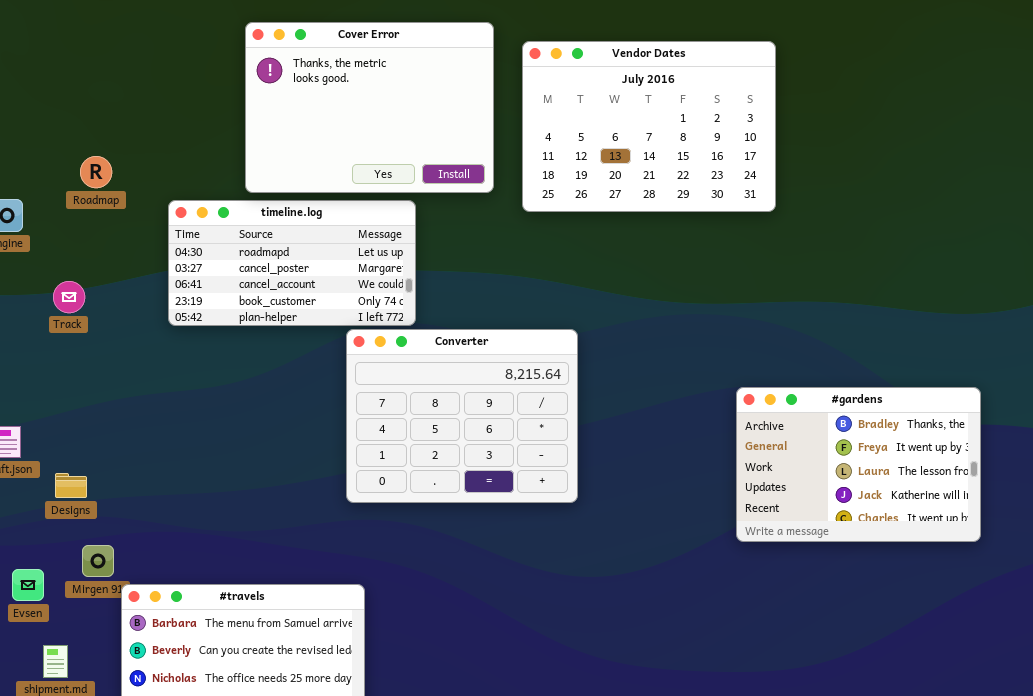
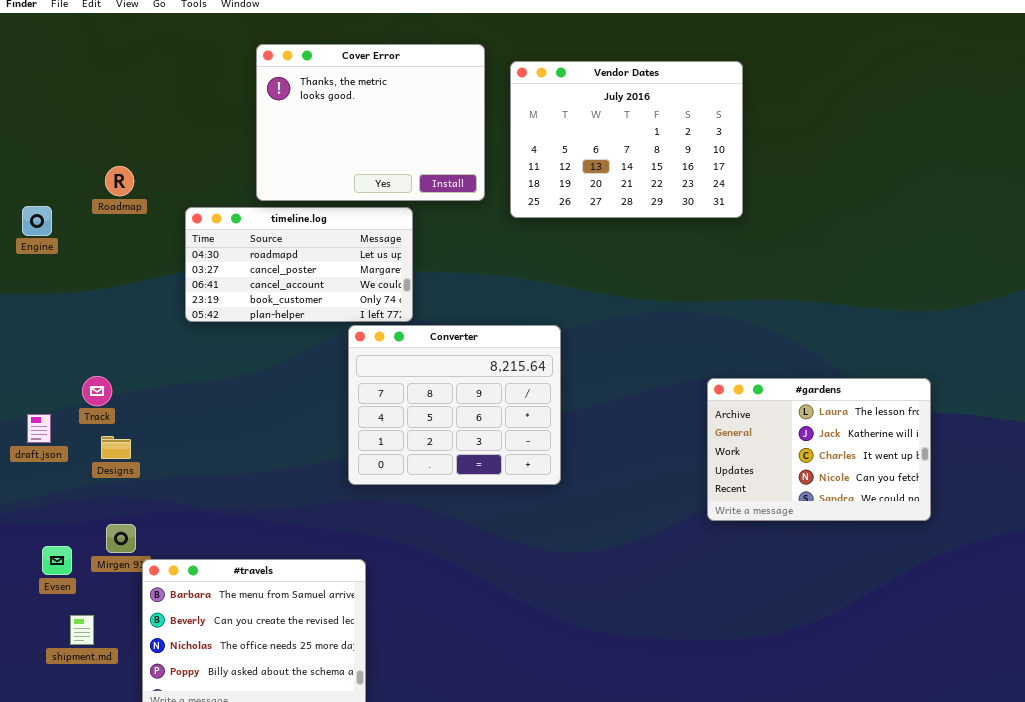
Track: [53,281,85,313] -> [82,376,112,406], moved
#gardens: [736,387,981,542] -> [707,378,931,521], scrolled down 2 rows
Designs: [55,473,87,498] -> [101,436,131,459], moved

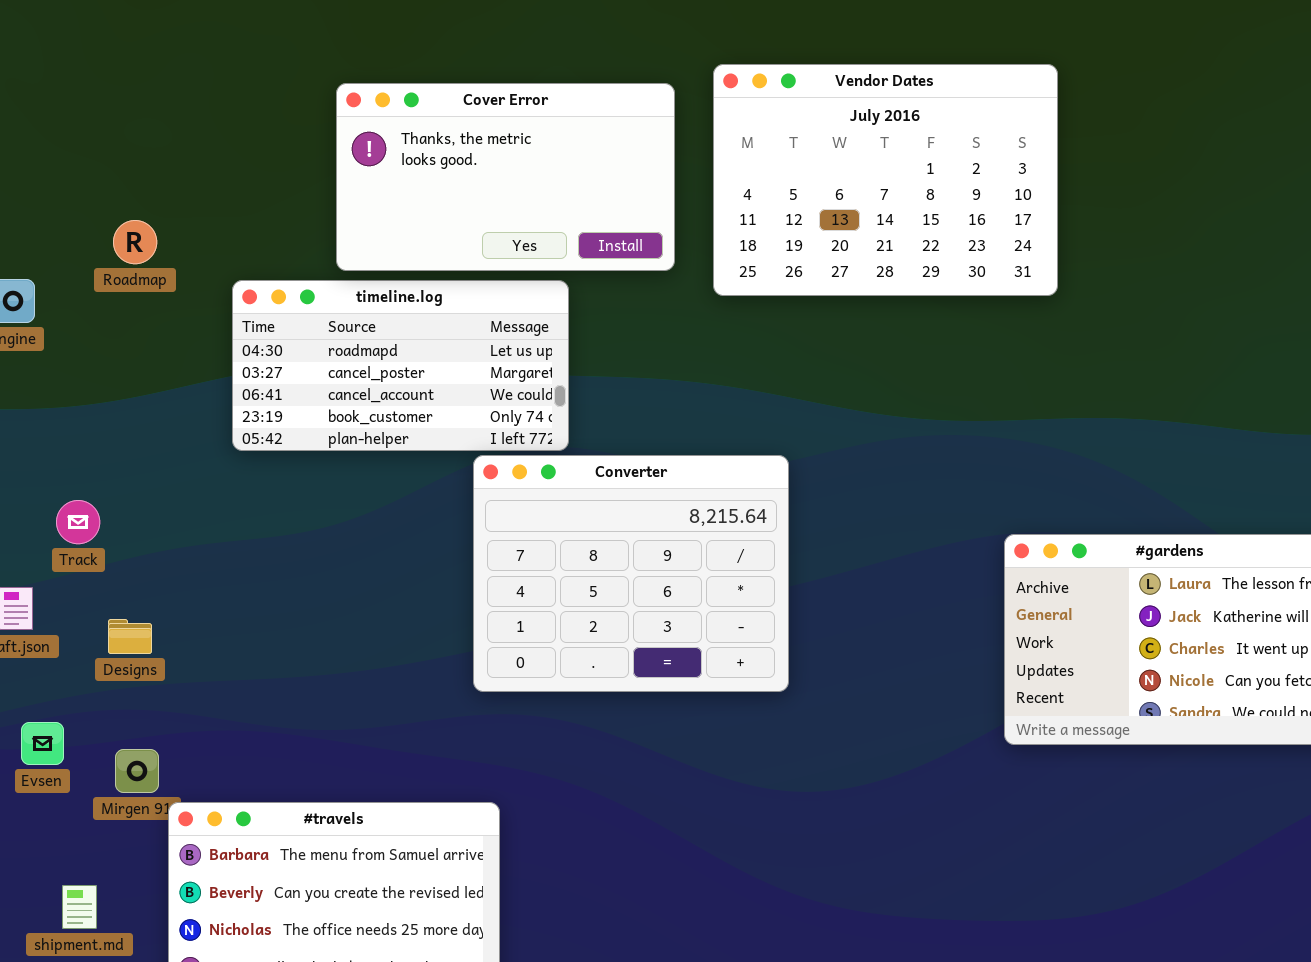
Cover Error: [256,44,485,201] -> [336,83,675,271], resized
Track: [82,376,112,406] -> [56,500,100,544], moved
Evsen: [42,546,72,575] -> [21,722,64,765], moved

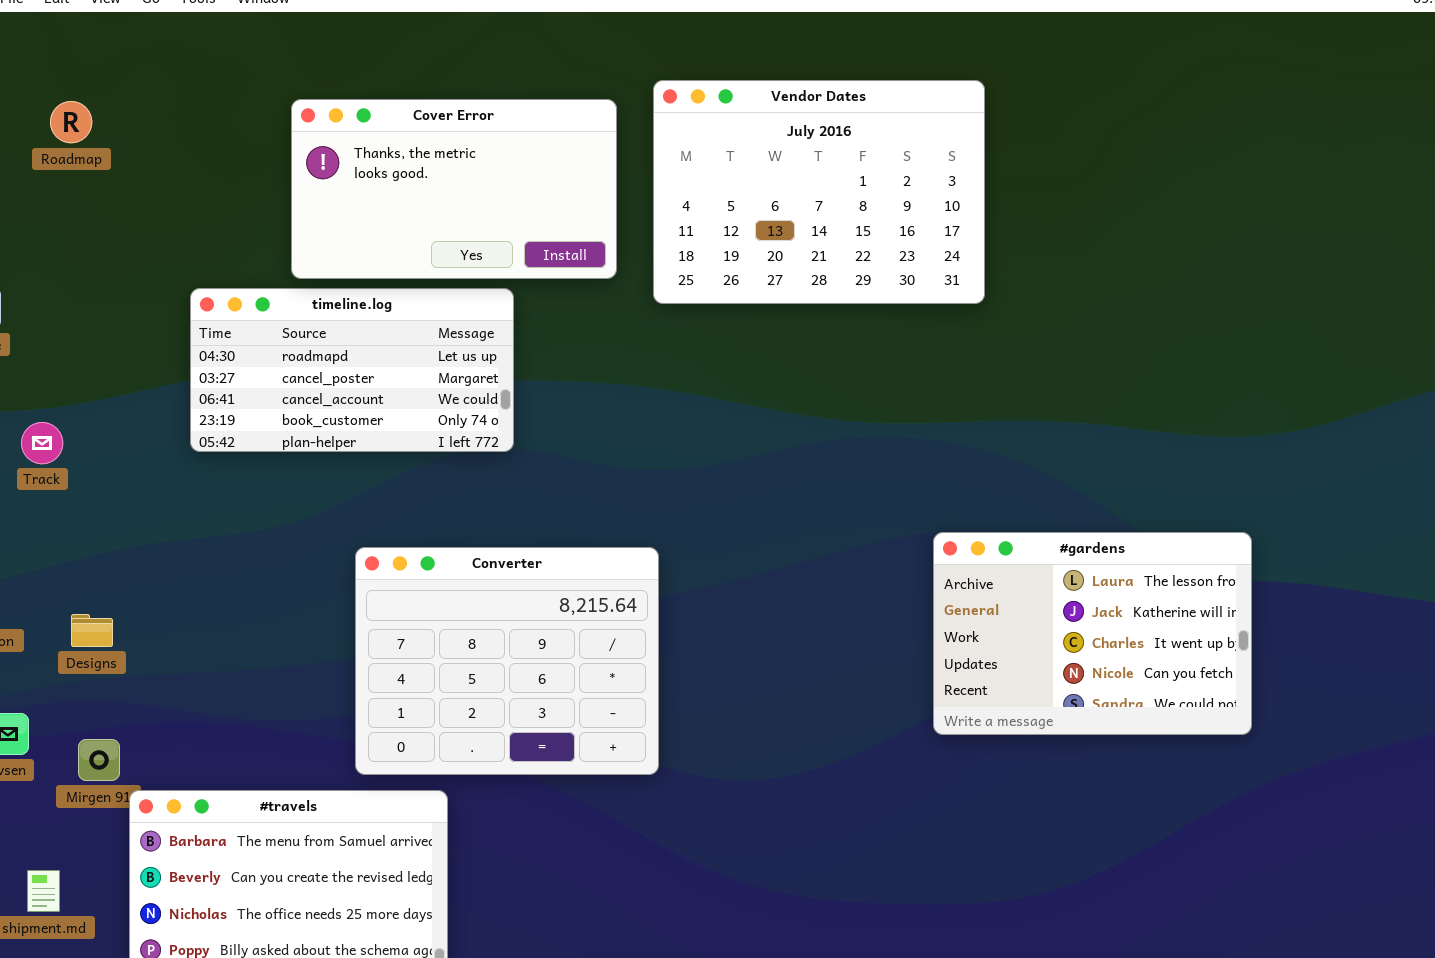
Roadmap: [113,220,157,264] -> [50,101,92,143], moved
Converter: [473,455,789,692] -> [355,547,659,775], moved
Track: [56,500,100,544] -> [21,422,63,464], moved

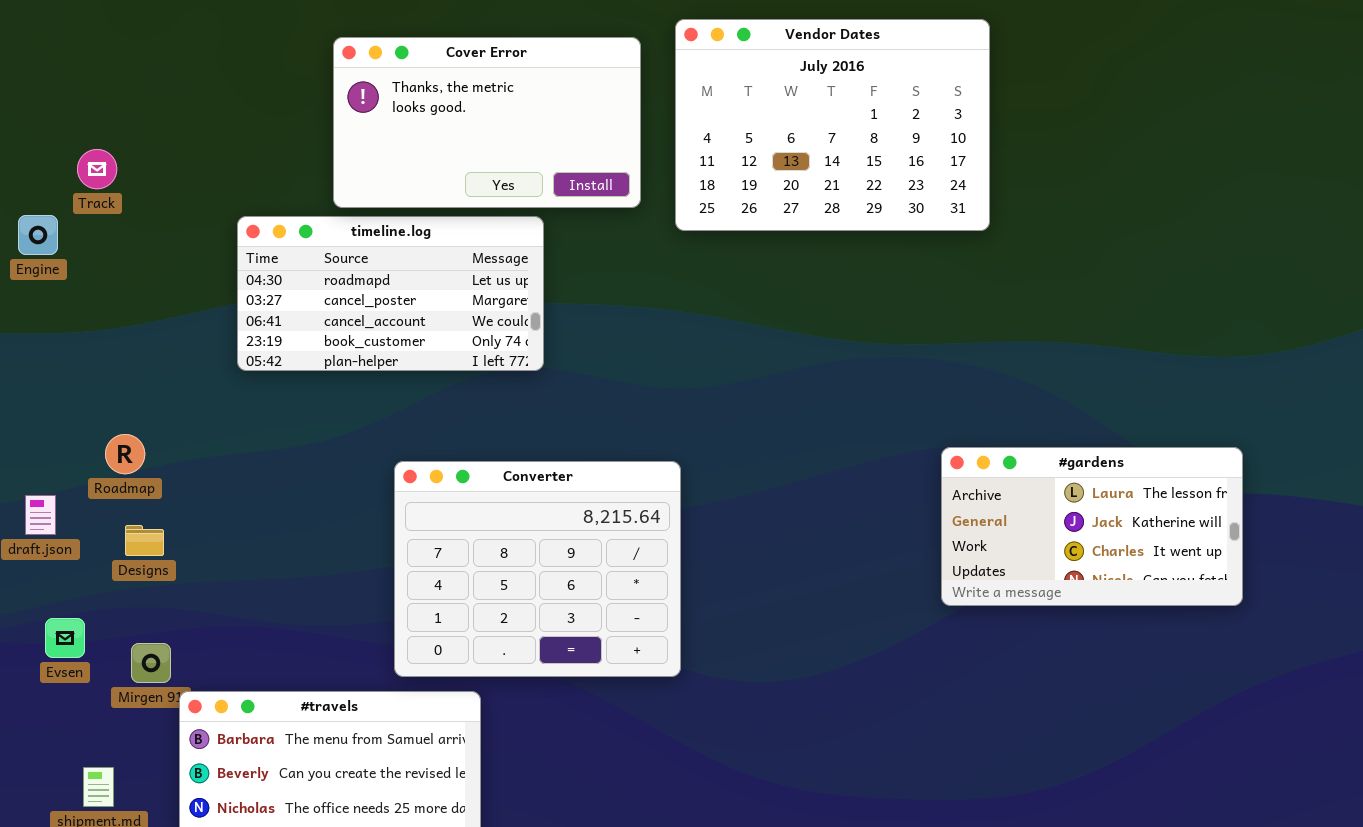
Roadmap: [50,101,92,143] -> [105,434,145,474], moved
Track: [21,422,63,464] -> [77,149,117,189], moved
#gardens: [933,532,1252,735] -> [941,447,1243,606], resized

